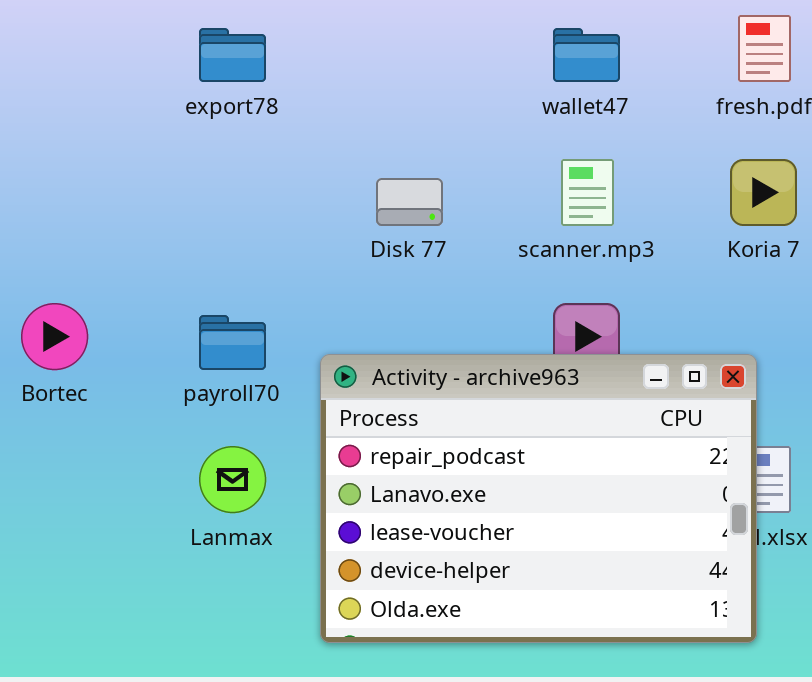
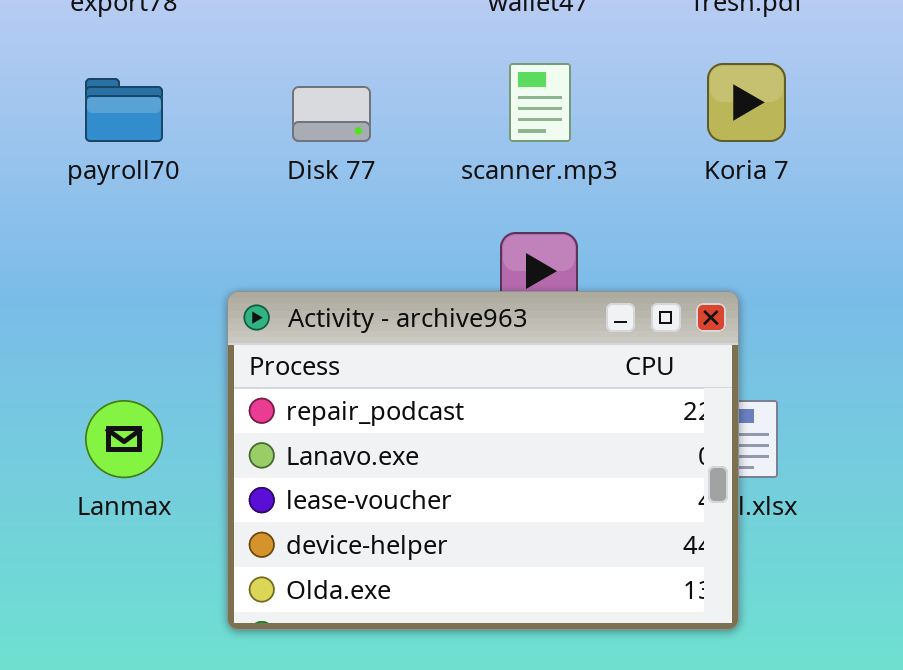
payroll70: [199,315,266,370] -> [85,78,163,142], moved

